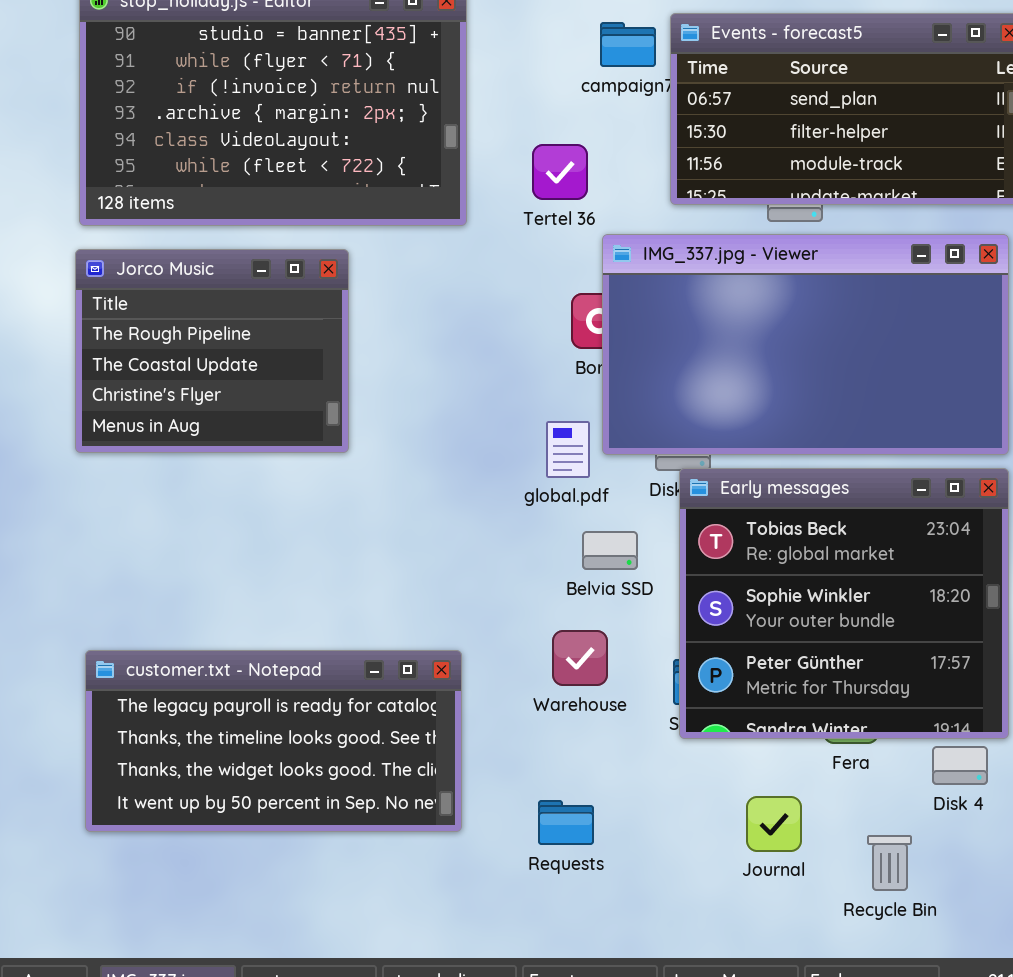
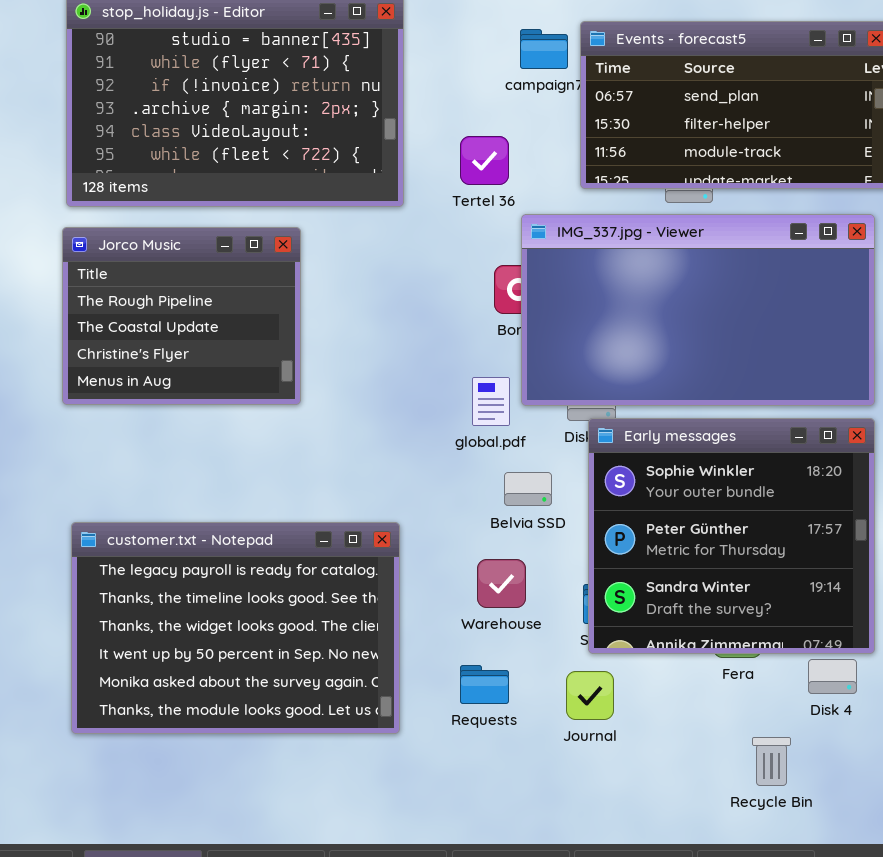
Early messages: [679,468,1009,739] -> [588,418,875,654], scrolled down 1 row
customer.txt - Notepad: [85,650,462,832] -> [71,522,400,734], resized
Journal: [746,796,802,852] -> [566,671,614,720], moved
Requests: [538,800,594,845] -> [460,665,509,704], moved

